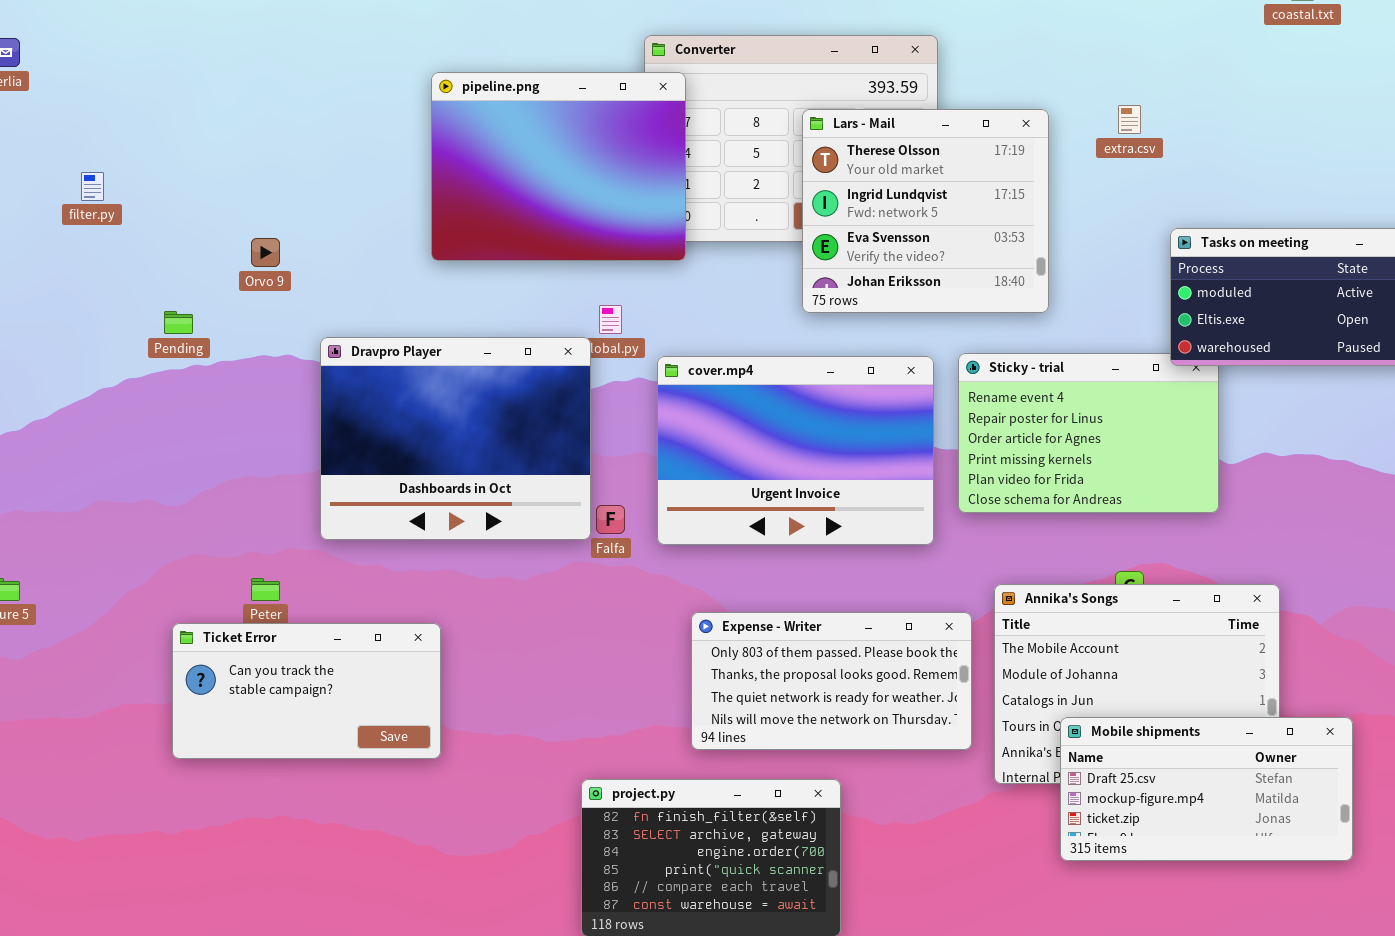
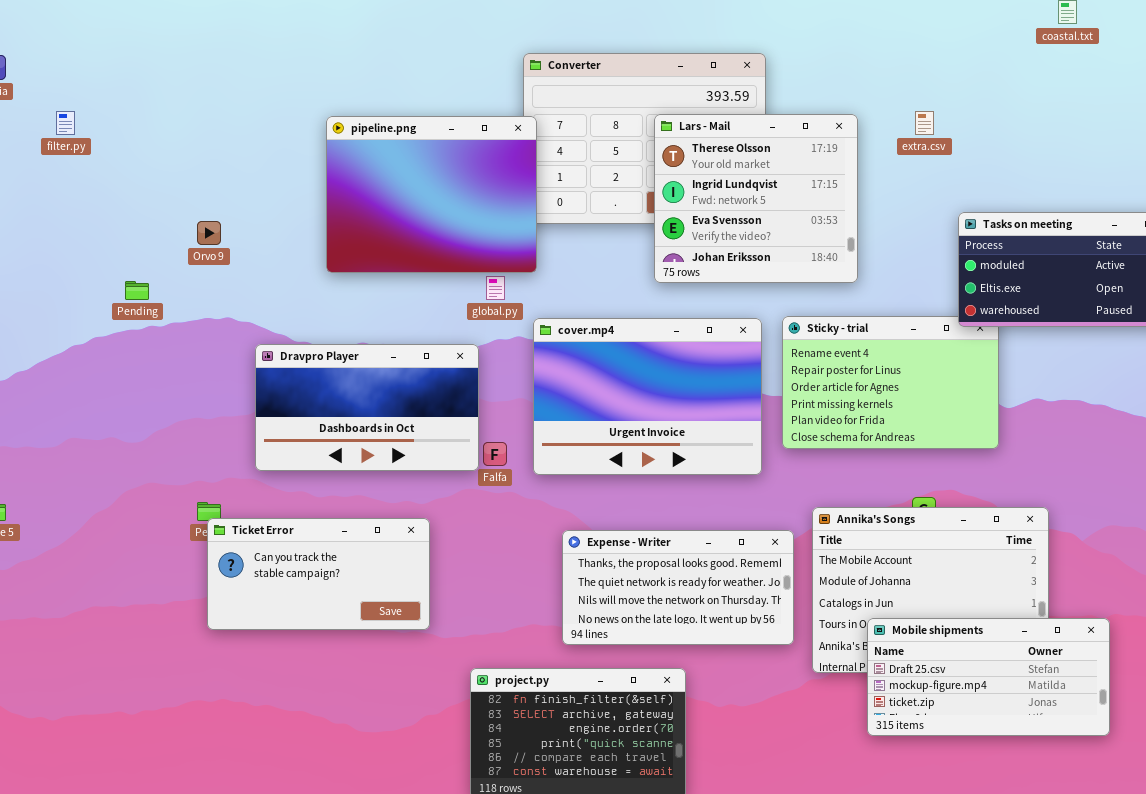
pipeline.png: [431,72,686,261] -> [326,116,537,273], moved
filter.py: [81,172,104,201] -> [56,111,75,135], moved
Dravpro Player: [320,337,591,540] -> [255,344,479,471], resized
Expense - Writer: [691,612,972,750] -> [562,530,794,645], scrolled down 1 row
Ticket Error: [172,623,441,759] -> [207,518,430,630], moved

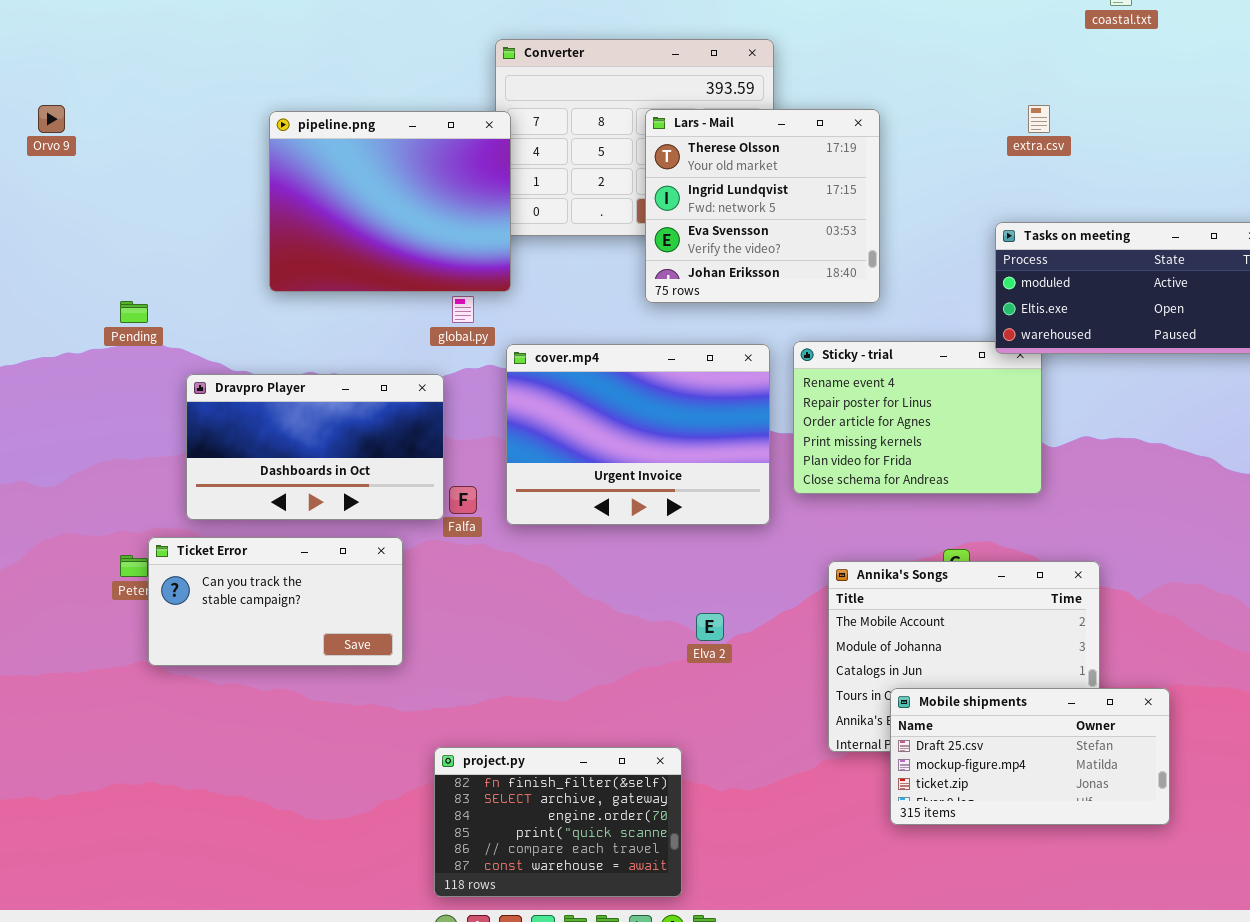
extra.csv: [915,111,934,135] -> [1028,105,1050,133], moved
Orvo 9: [197,221,221,245] -> [38,105,65,133], moved
Pending: [125,281,149,300] -> [120,301,148,323], moved
Ticket Error: [207,518,430,630] -> [148,537,403,666], moved
Expense - Writer: [562,530,794,645] -> none, closed

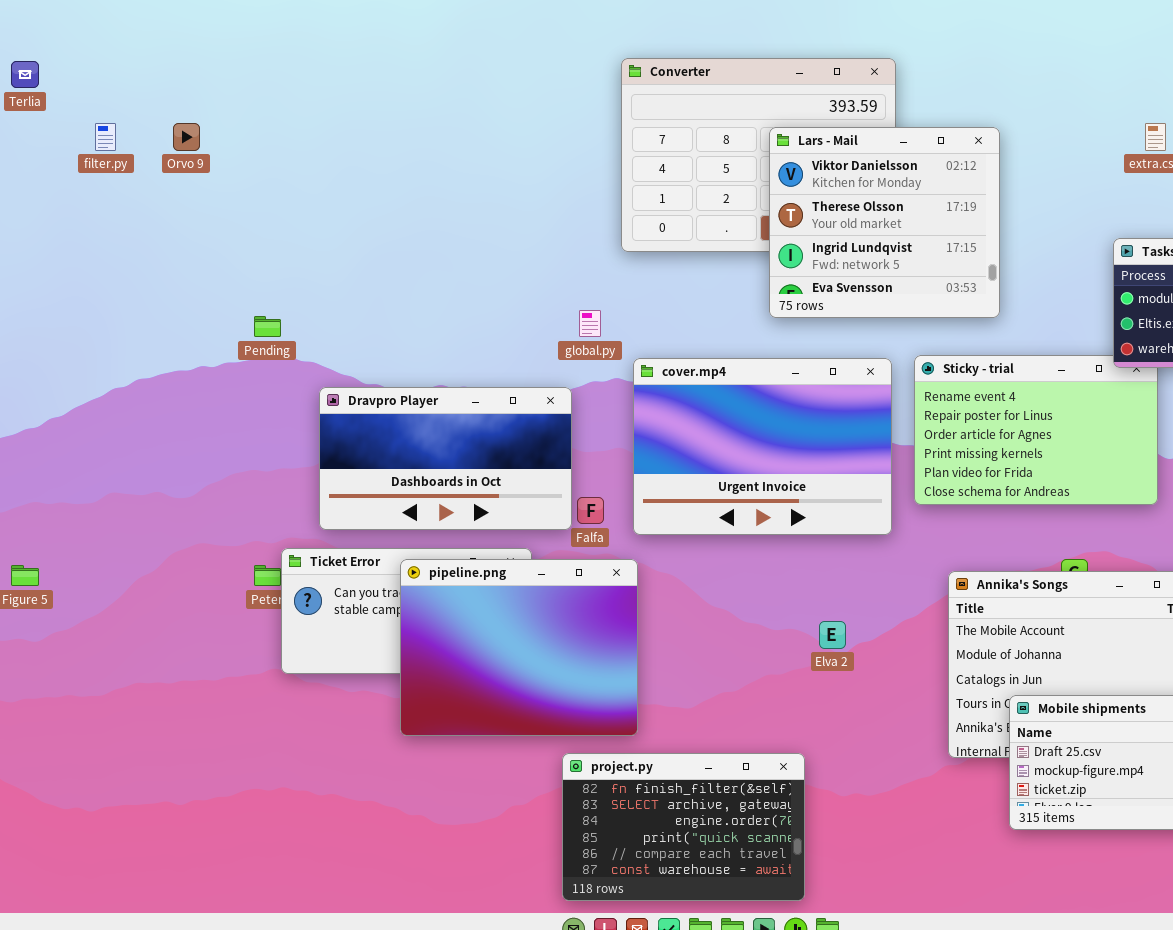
Lars - Mail: [645,109,880,303] -> [769,127,1000,318], scrolled up 1 row
pipeline.png: [269,111,511,292] -> [400,559,638,736], moved

